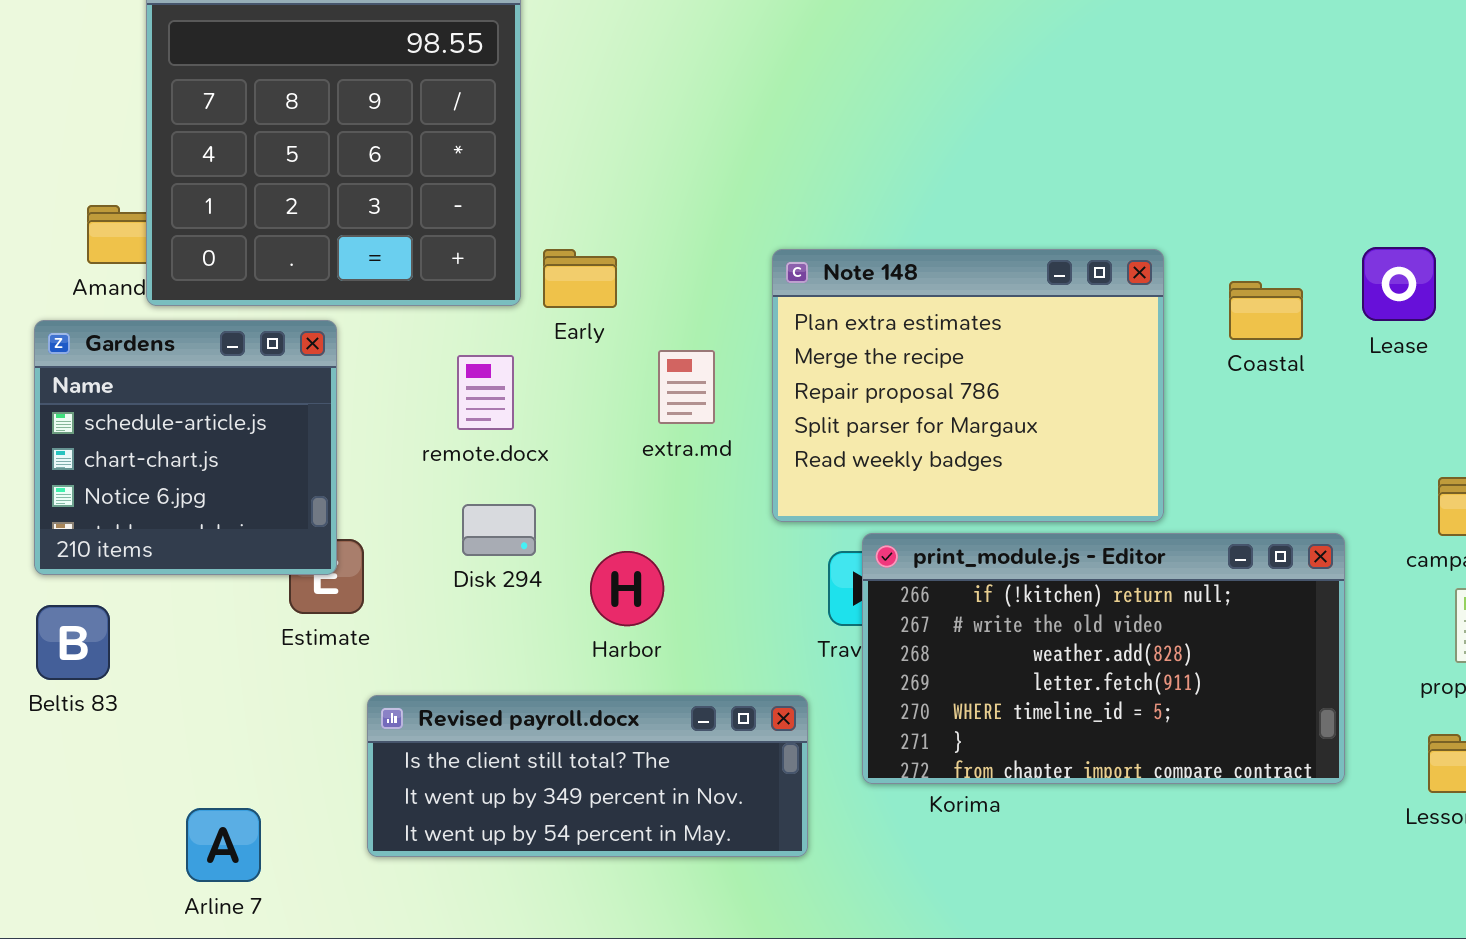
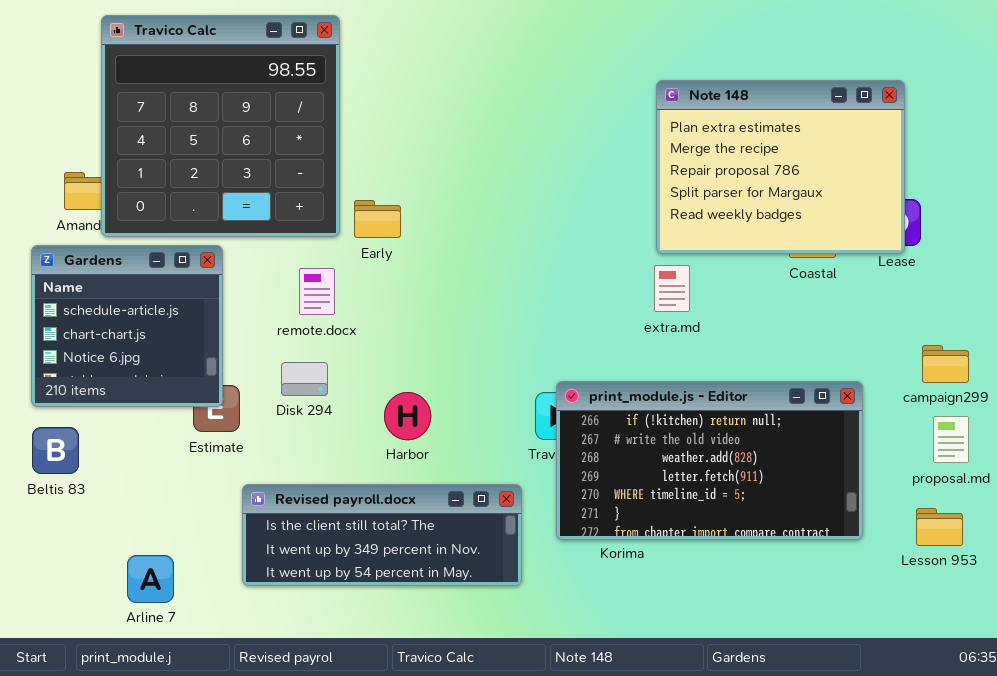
Note 148: [772,249,1164,522] -> [656,80,905,254], moved
extra.md: [658,350,715,424] -> [654,265,690,312], moved
Disk 294: [462,504,536,556] -> [281,362,328,396], moved

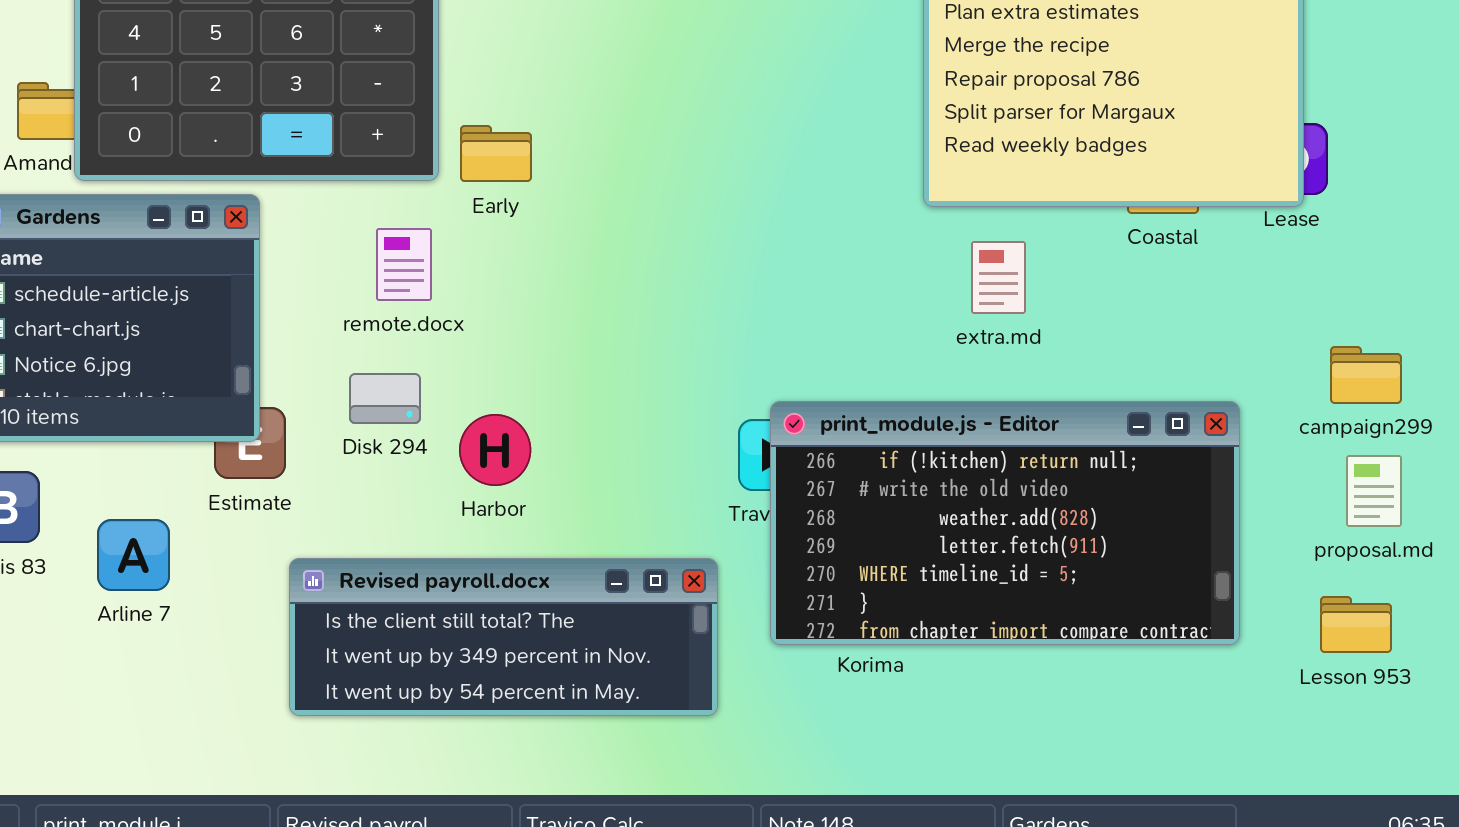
extra.md: [654,265,690,312] -> [971,241,1026,314], moved
Harbor: [384,392,431,440] -> [459,414,531,486], moved
Arline 7: [127,555,174,603] -> [97,519,170,591], moved

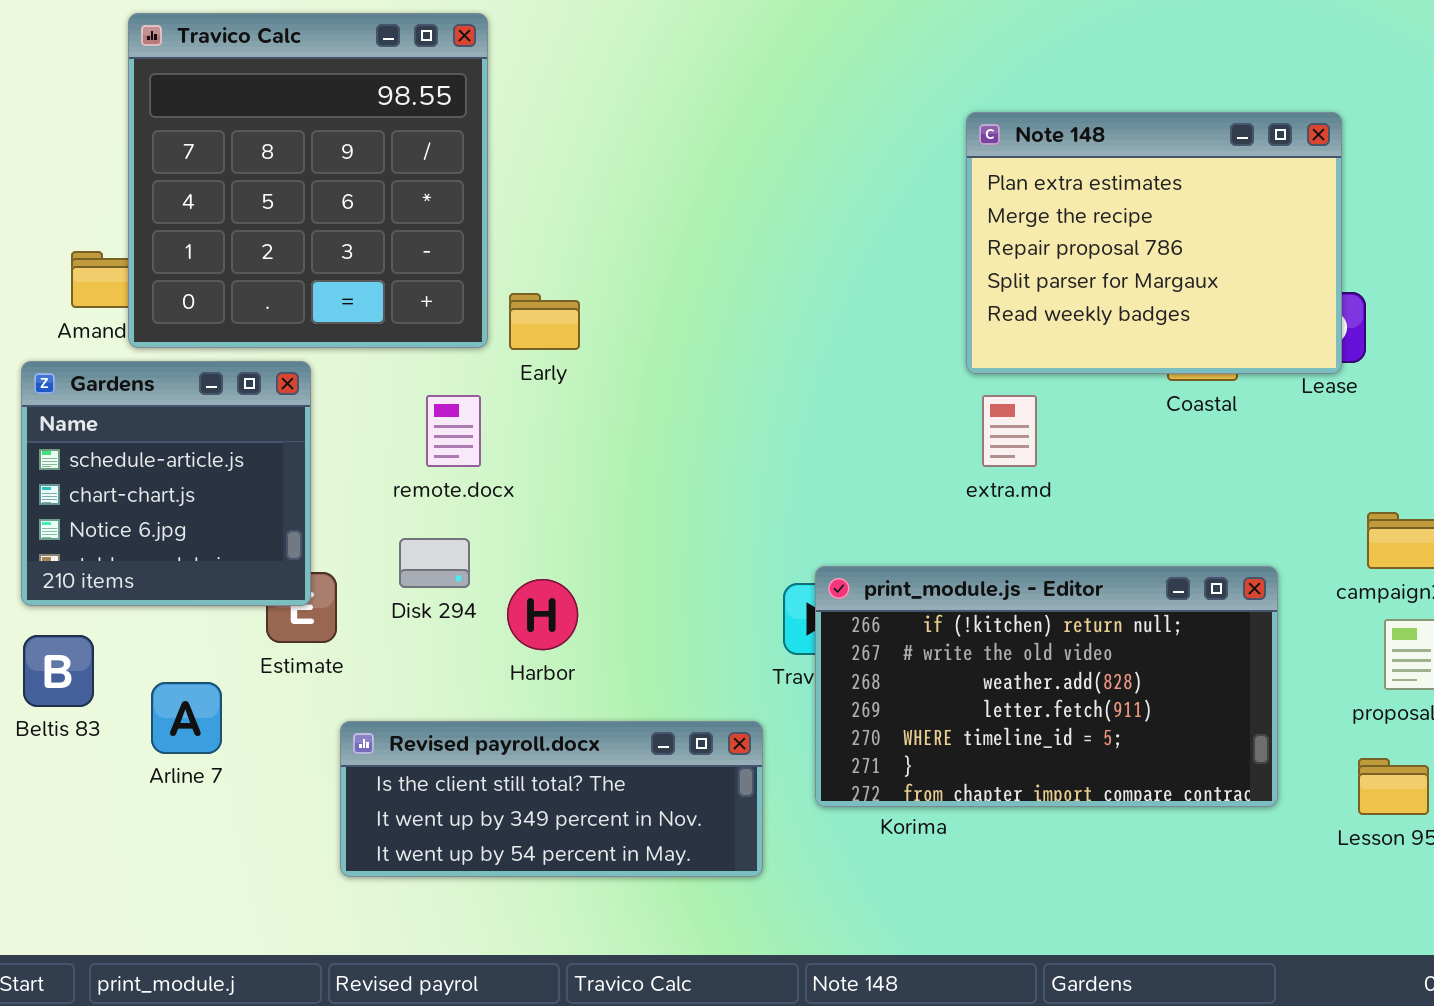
extra.md: [971,241,1026,314] -> [982,395,1037,467], moved

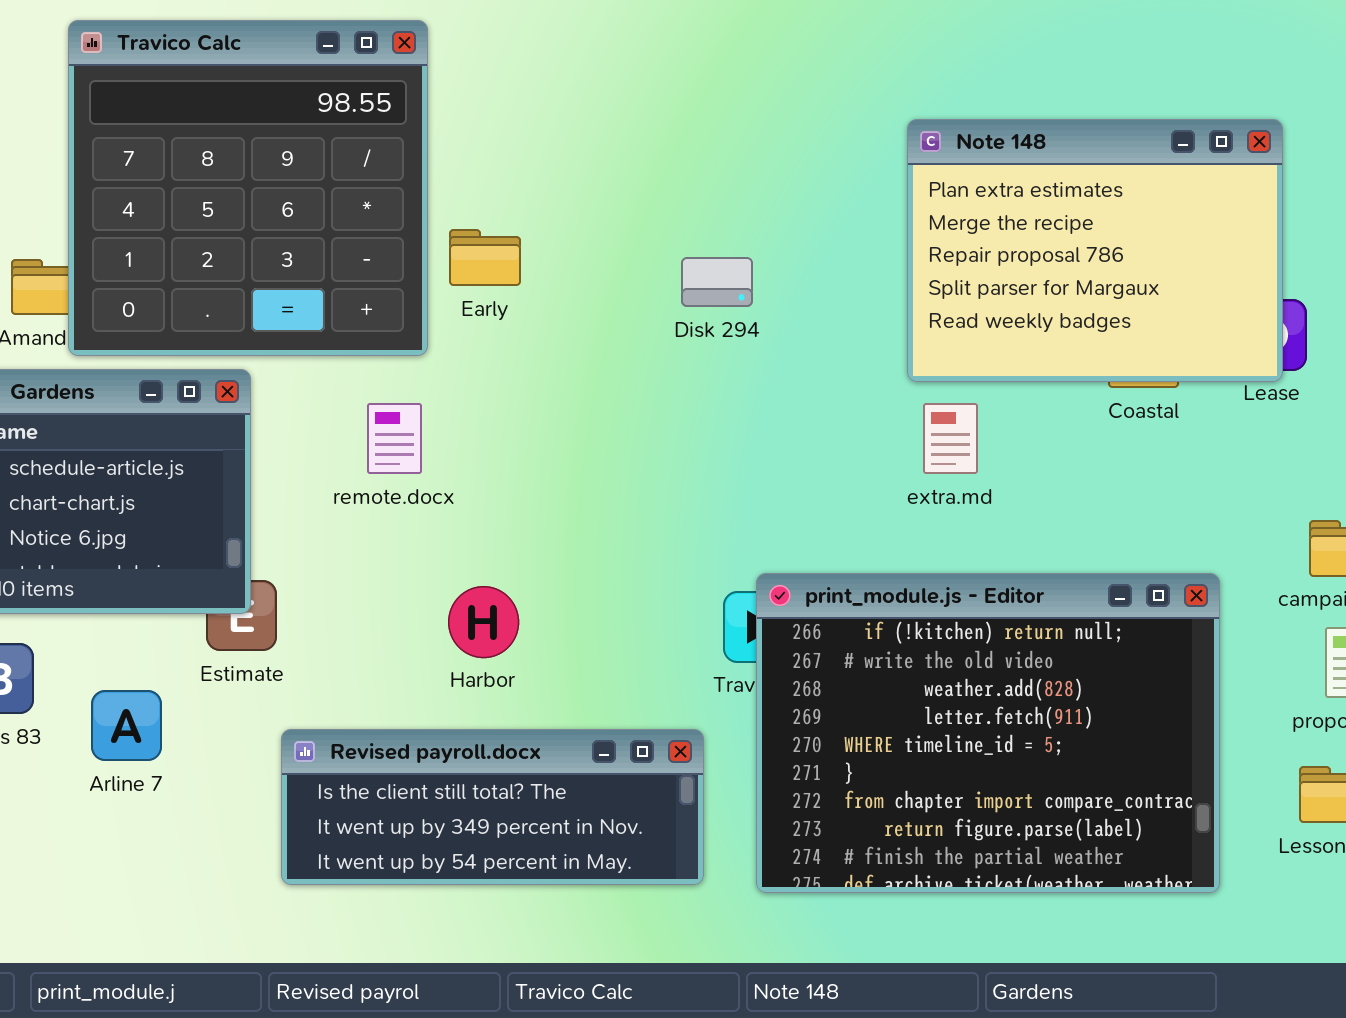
Early: [509,293,580,350] -> [449,229,521,286], moved
Disk 294: [399,538,470,588] -> [681,257,753,307], moved
print_module.js - Editor: [815,566,1278,807] -> [756,573,1220,893], resized

